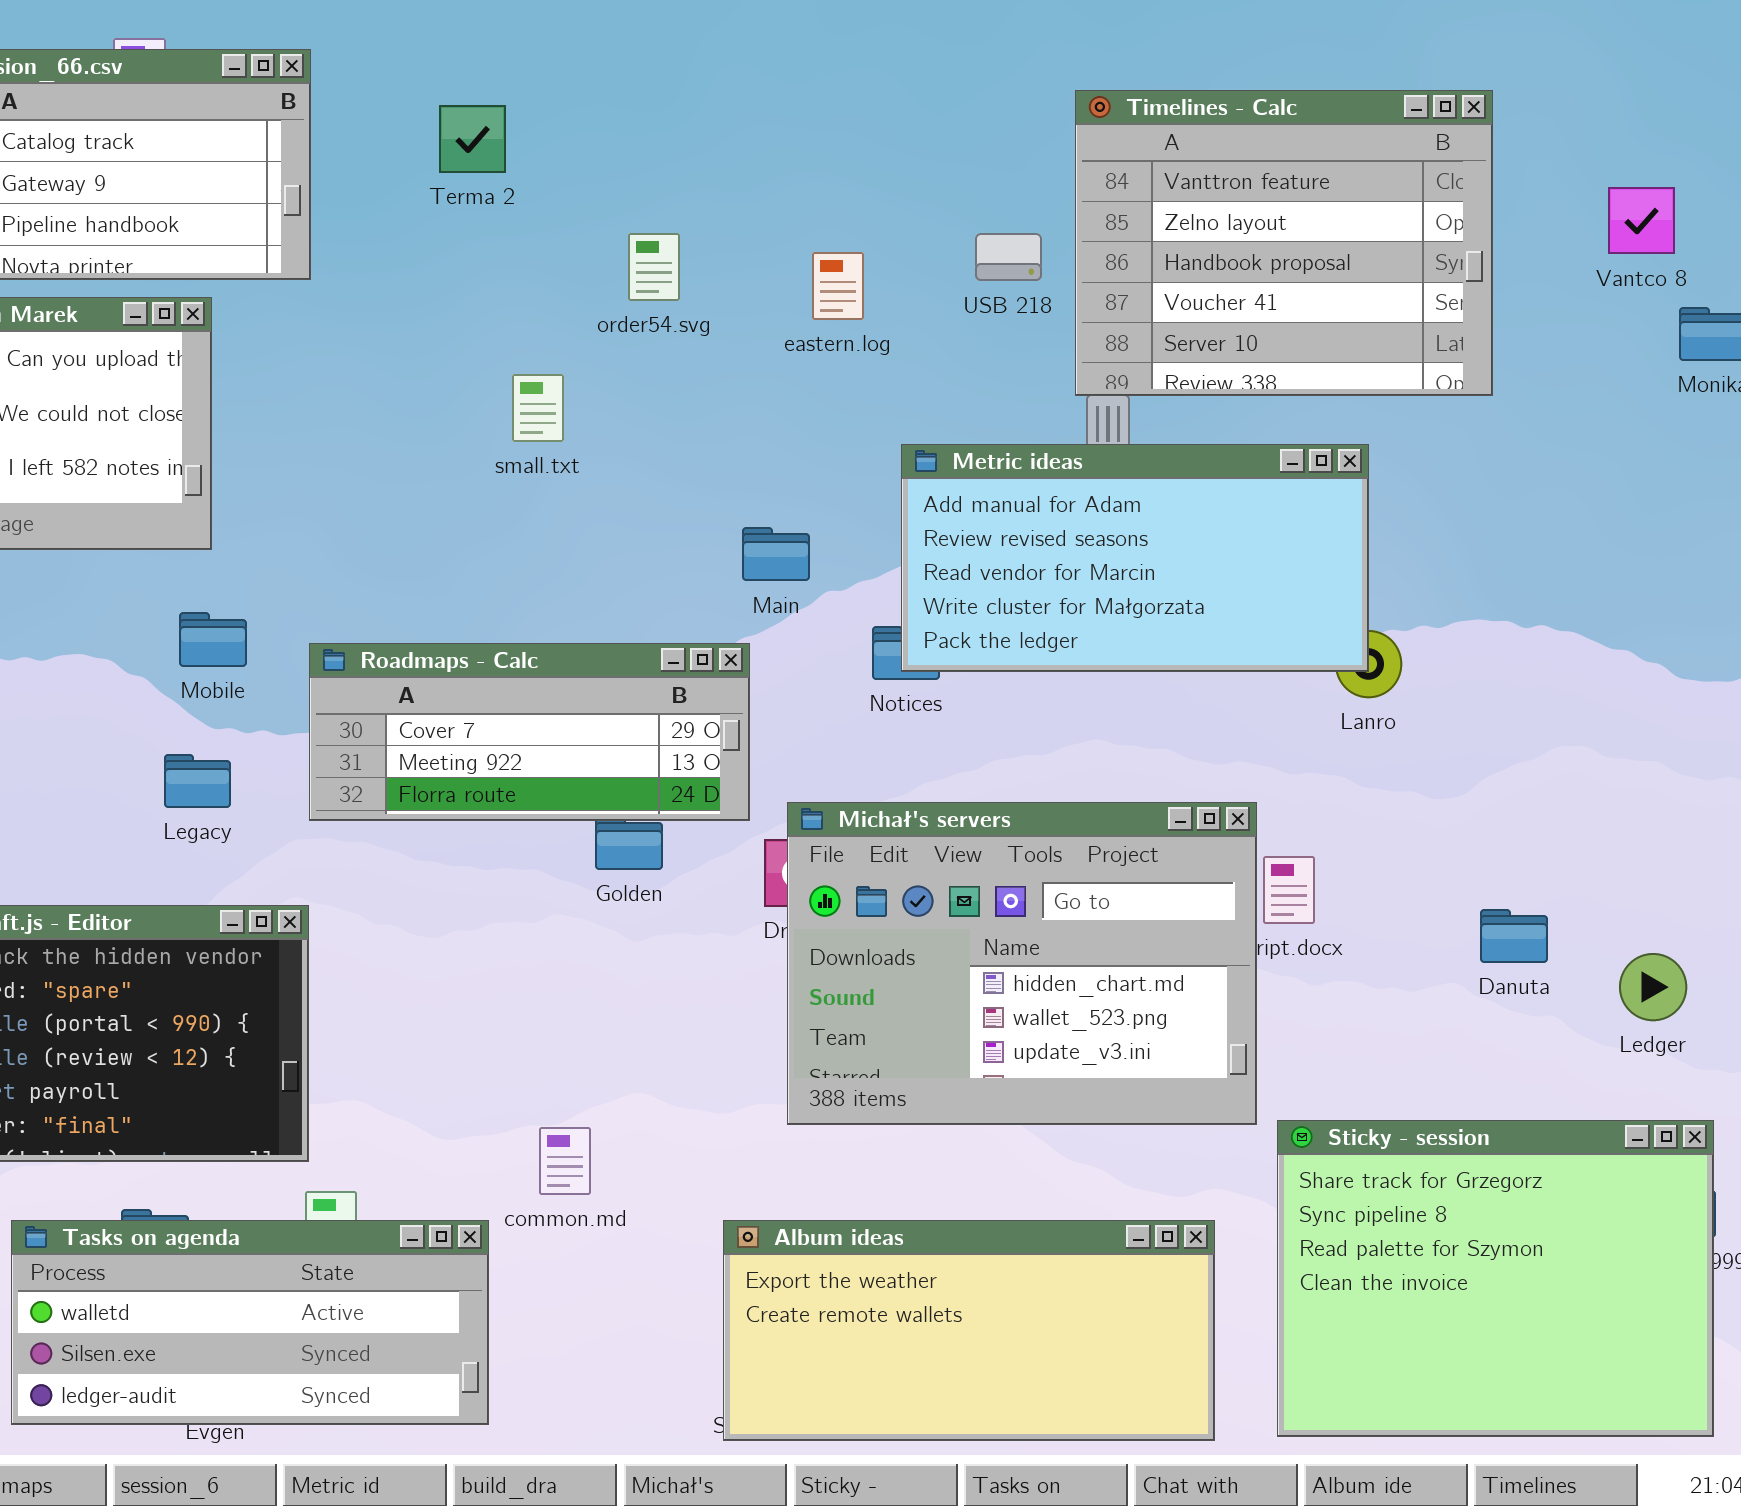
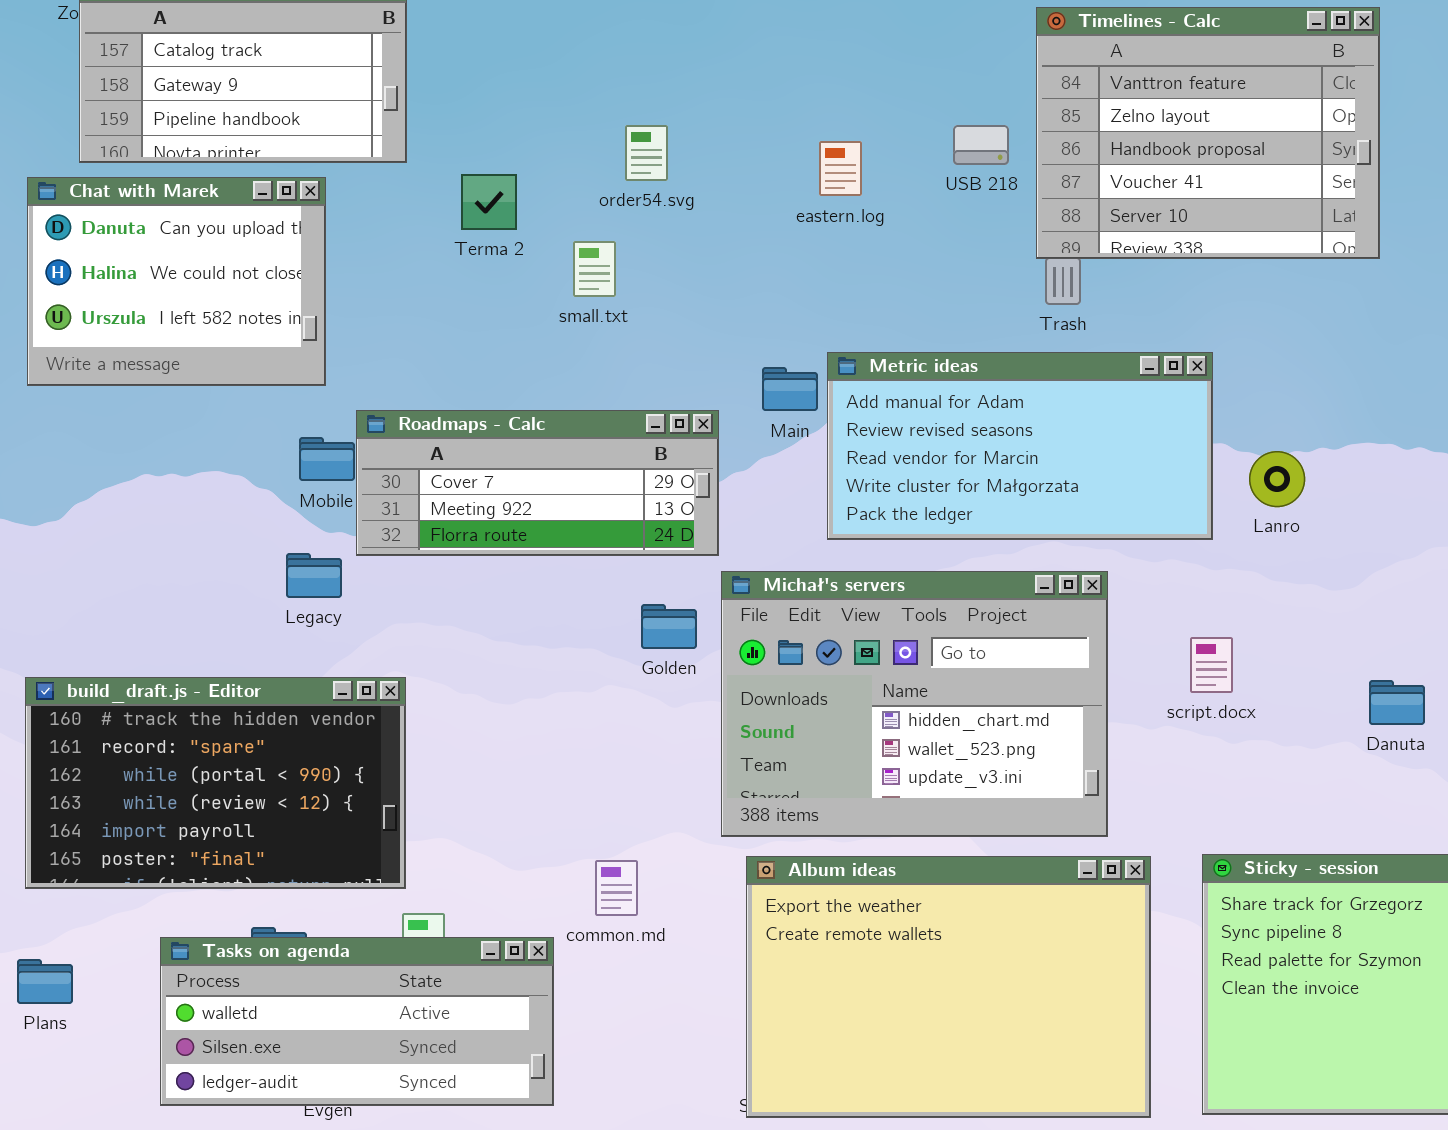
Terma 2: [439,105,506,173] -> [461,174,517,230], moved
order54.svg: [628,233,680,301] -> [625,125,668,181], moved
Metric ideas: [901,444,1369,672] -> [827,352,1213,540], moved
Roadmaps - Calc: [309,643,750,821] -> [356,410,719,556], moved
Michał's servers: [787,802,1257,1125] -> [721,571,1108,837], moved
Album ideas: [723,1220,1215,1441] -> [746,856,1151,1118], resized

